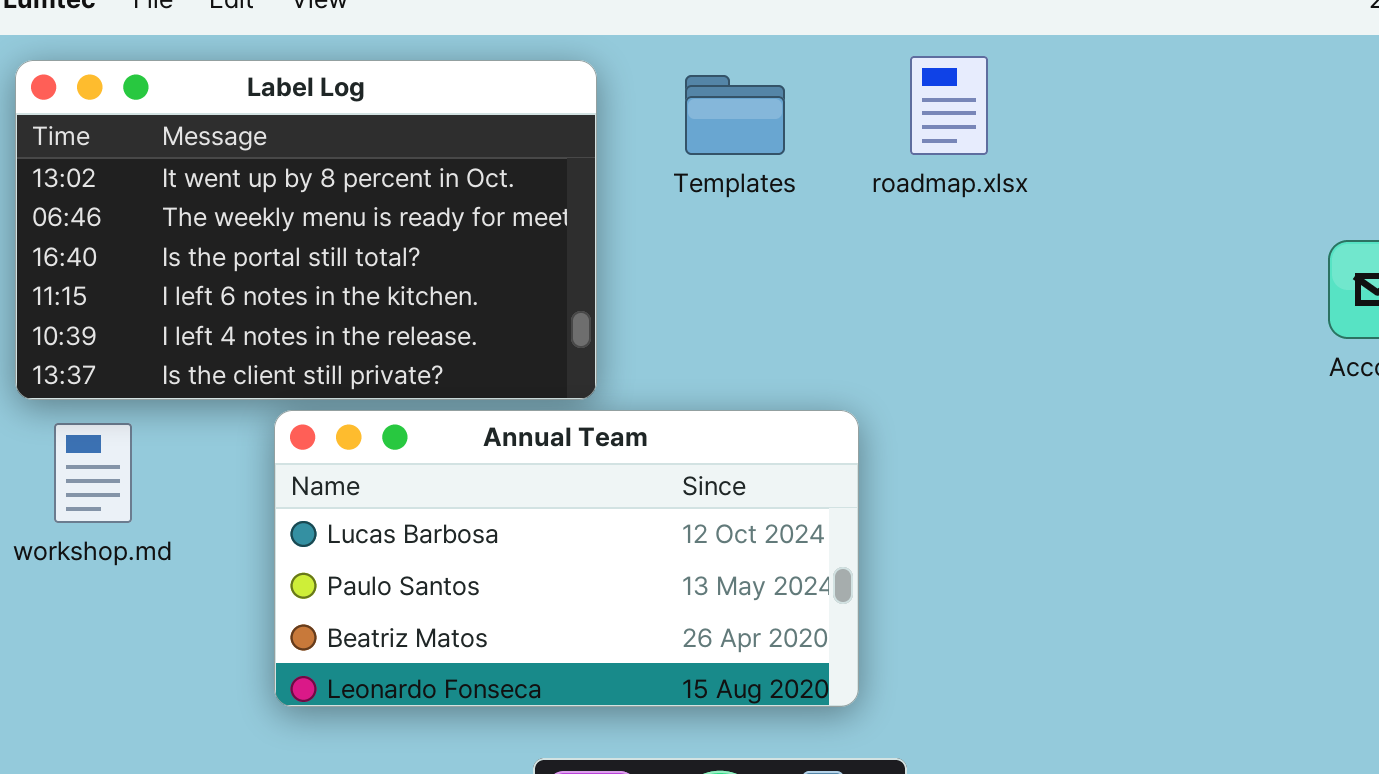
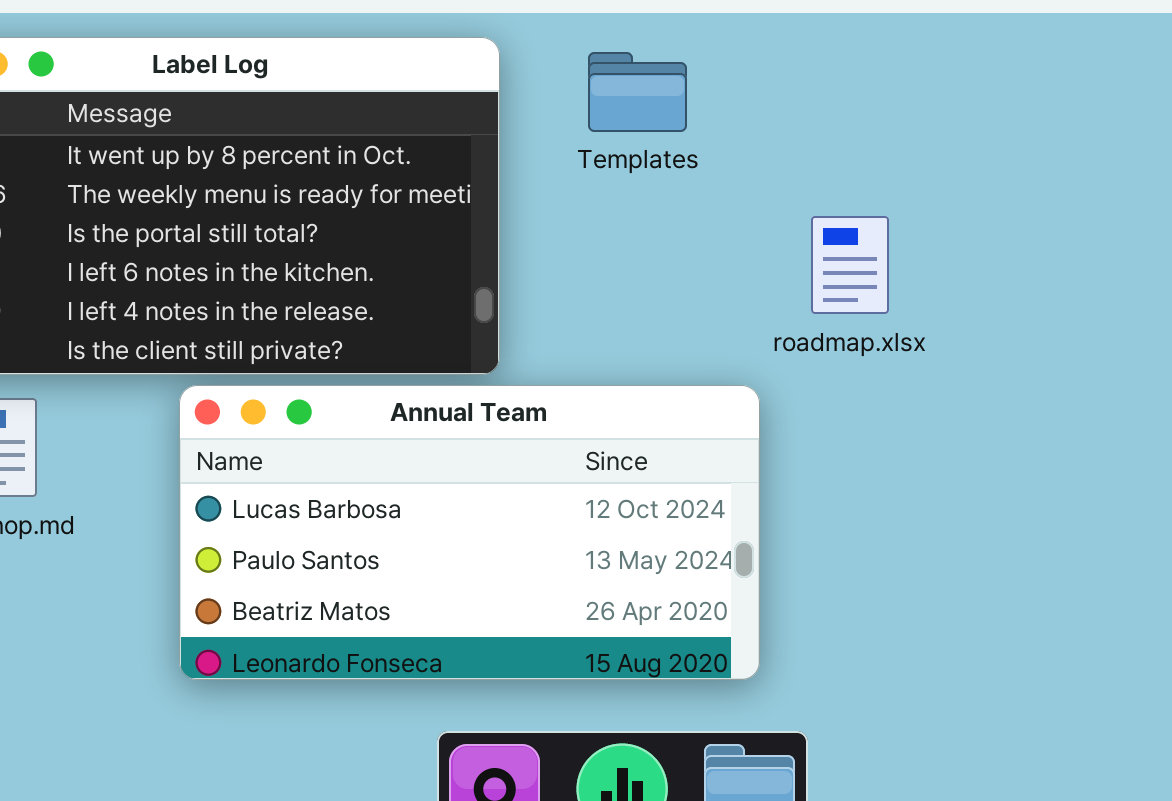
roadmap.xlsx: [910,56,988,155] -> [811,216,889,314], moved

